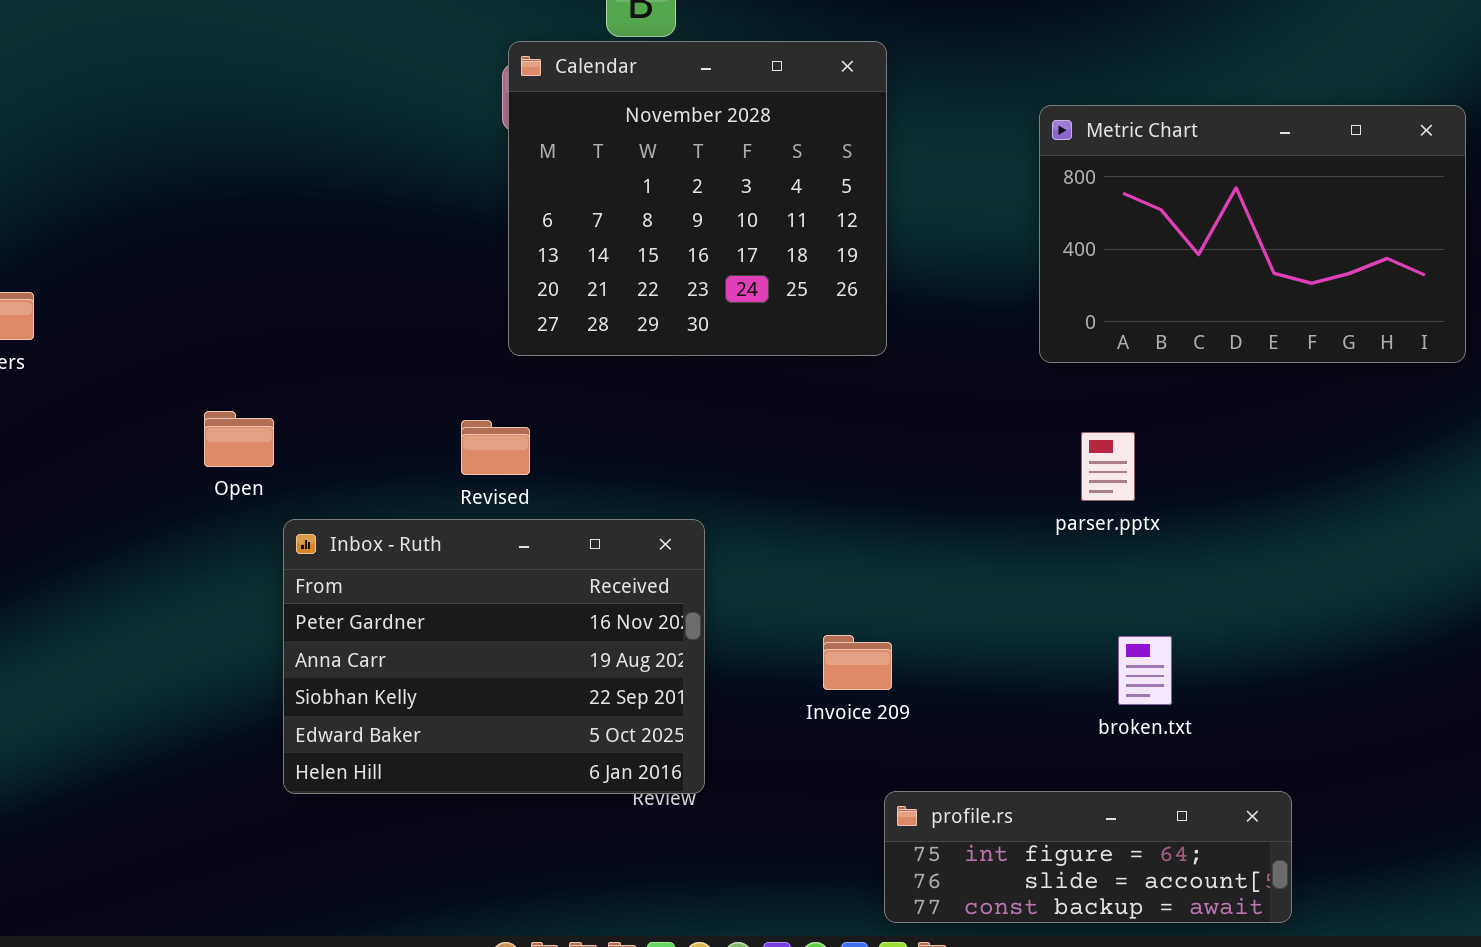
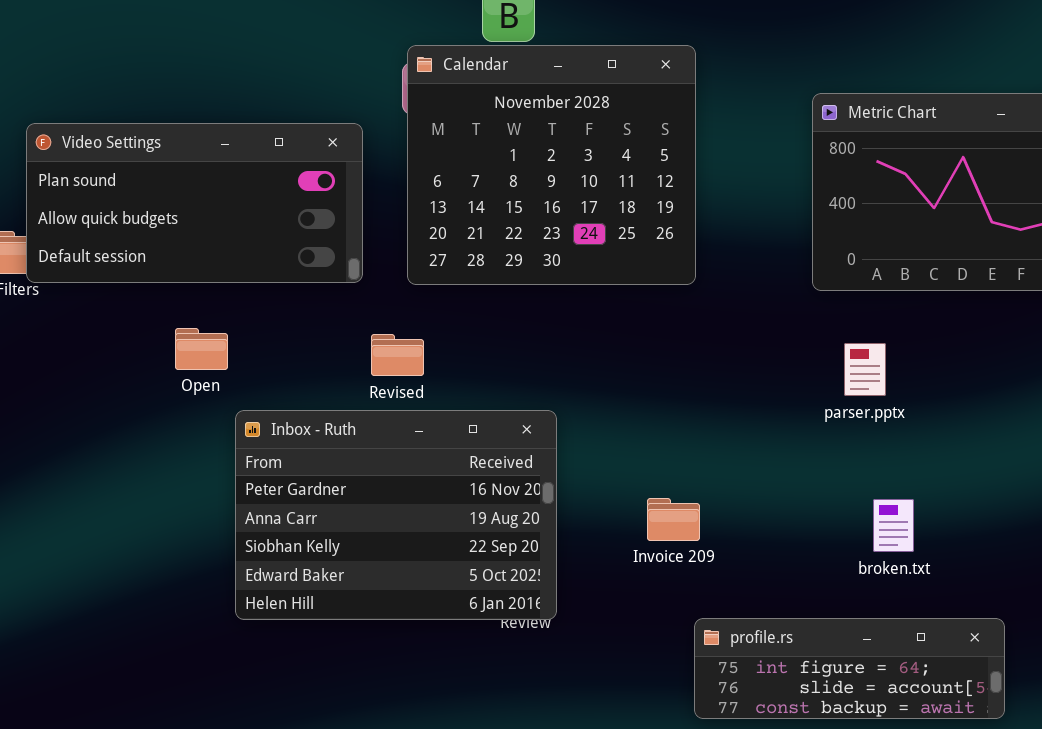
Video Settings: none -> [26,123,363,283], opened

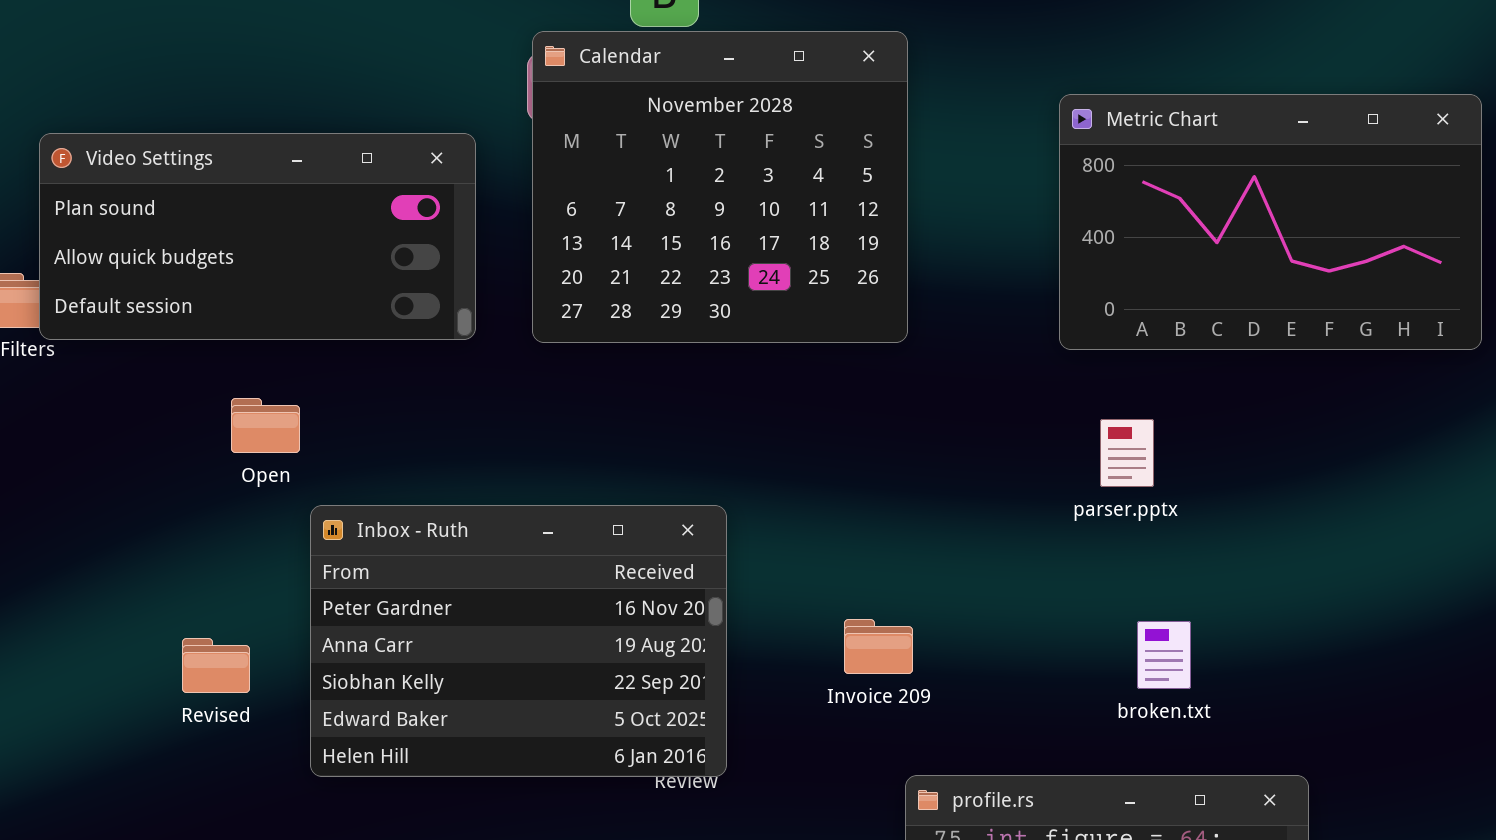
Revised: [371,334,424,376] -> [182,638,250,693], moved

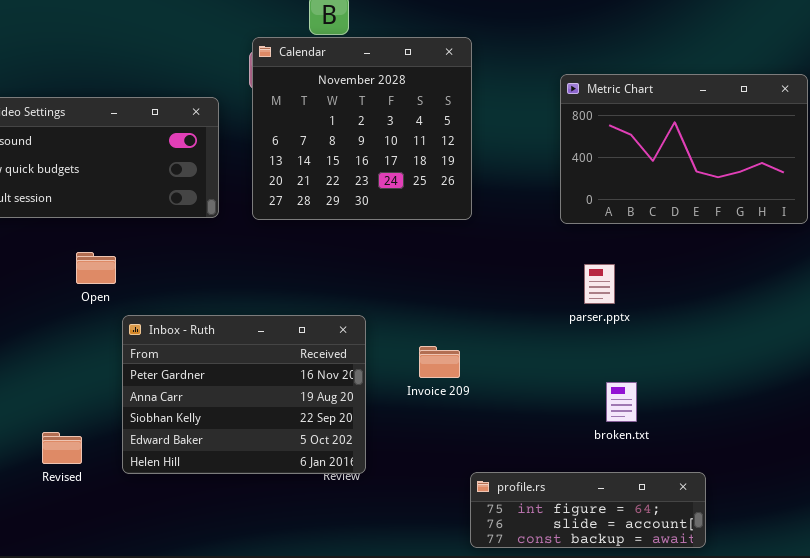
Invoice 209: [844,619,913,674] -> [419,346,460,378], moved
Revised: [182,638,250,693] -> [42,432,82,464], moved

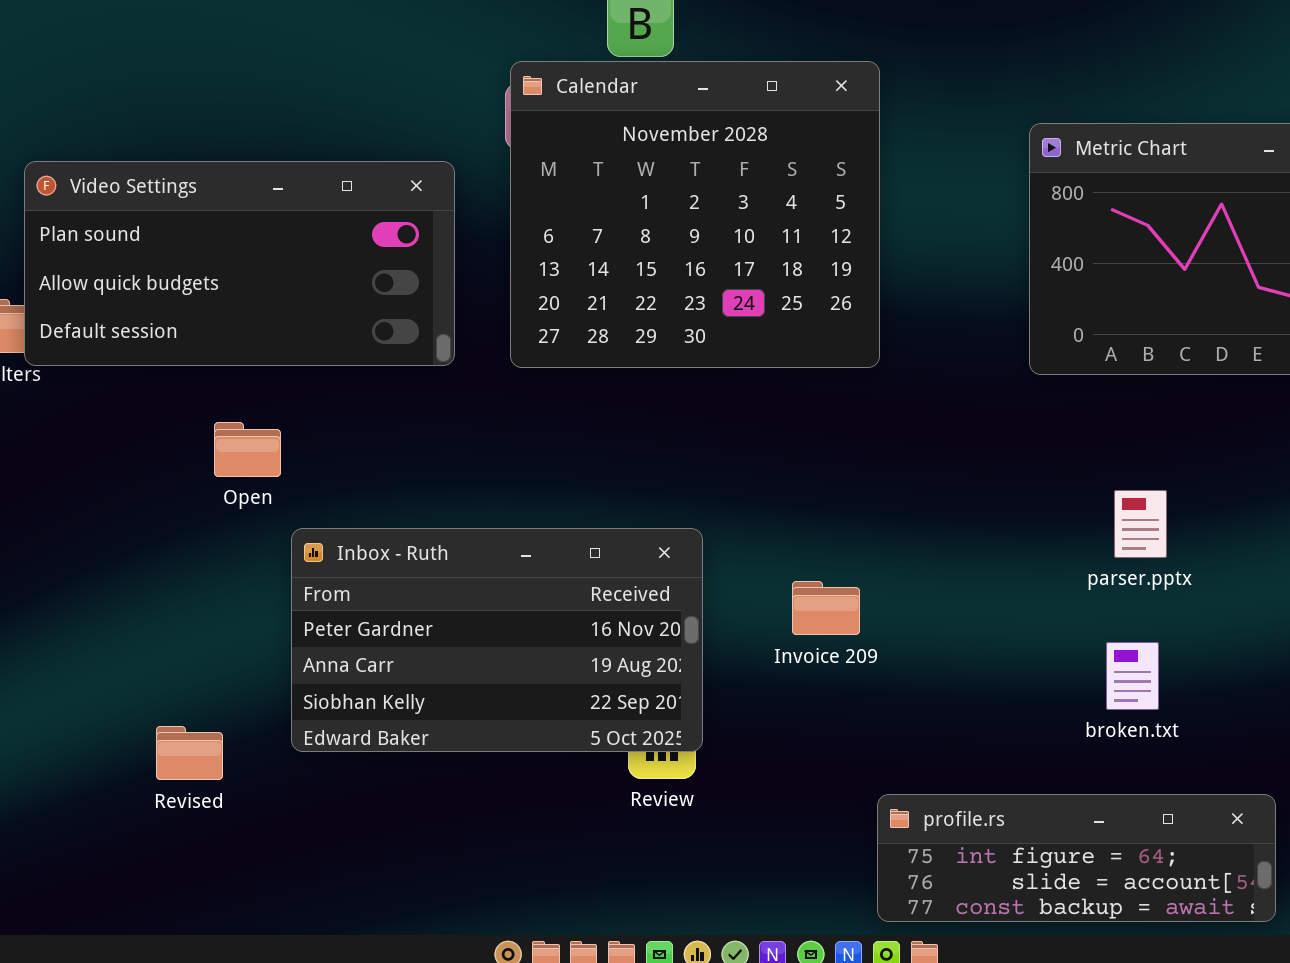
parser.pptx: [584,264,615,304] -> [1114,490,1167,558], moved
Inbox - Ruth: [122,315,366,474] -> [291,528,703,752], resized

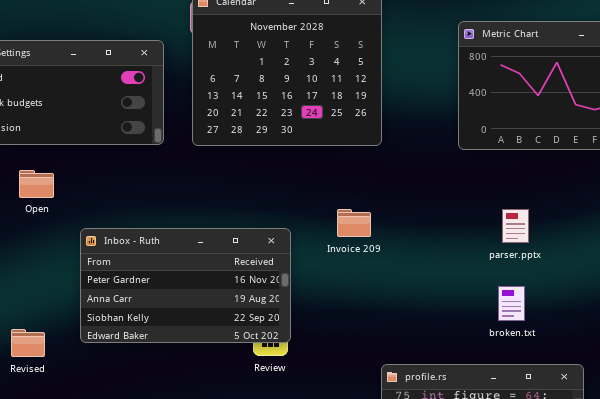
Open: [214,422,281,477] -> [19,170,54,198], moved
Invoice 209: [792,581,860,635] -> [337,209,371,237], moved

